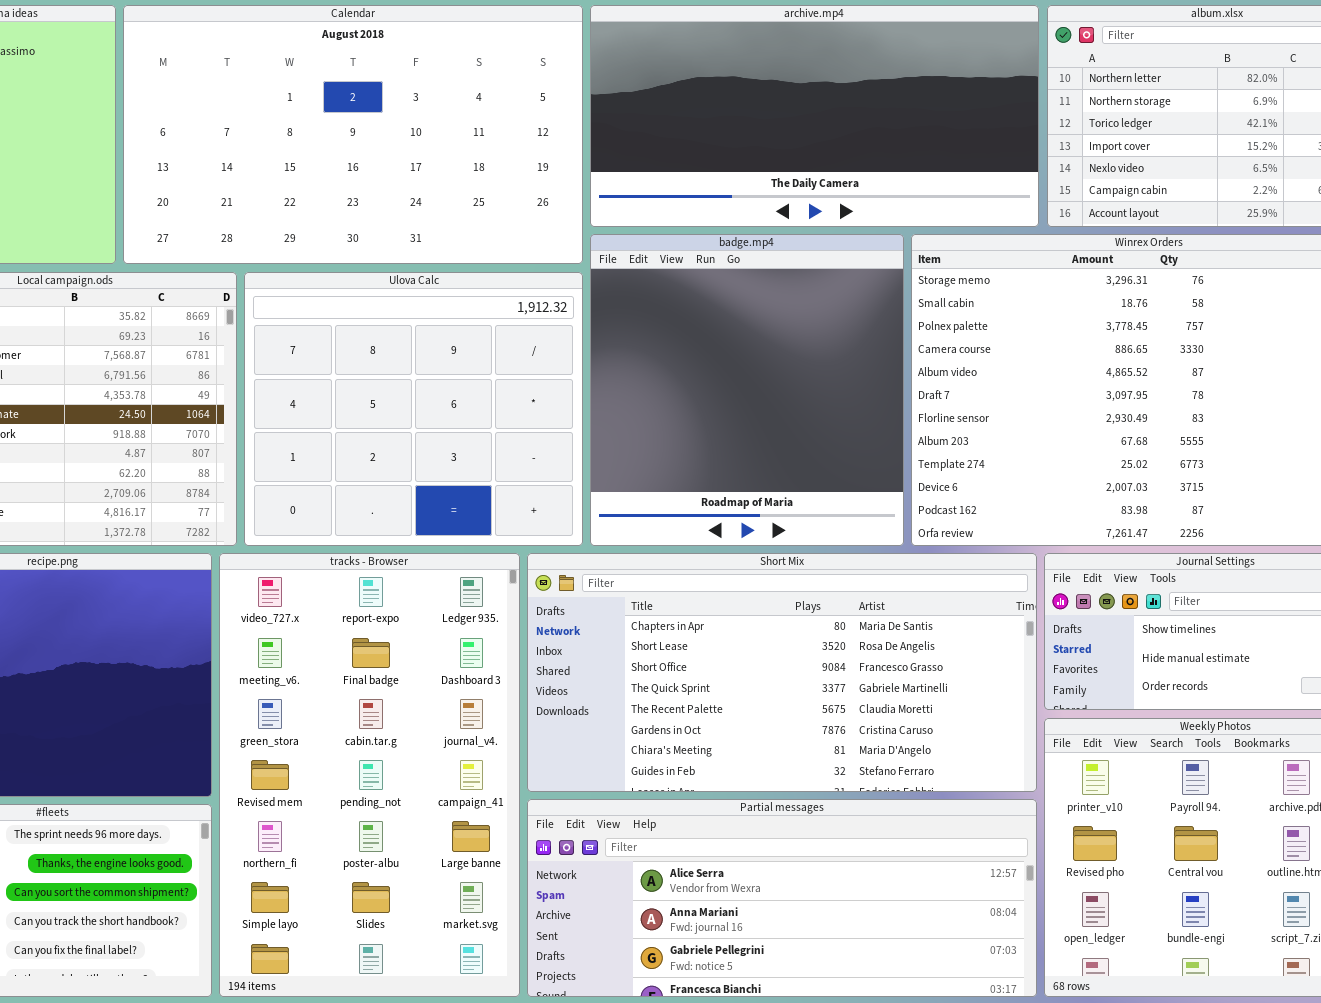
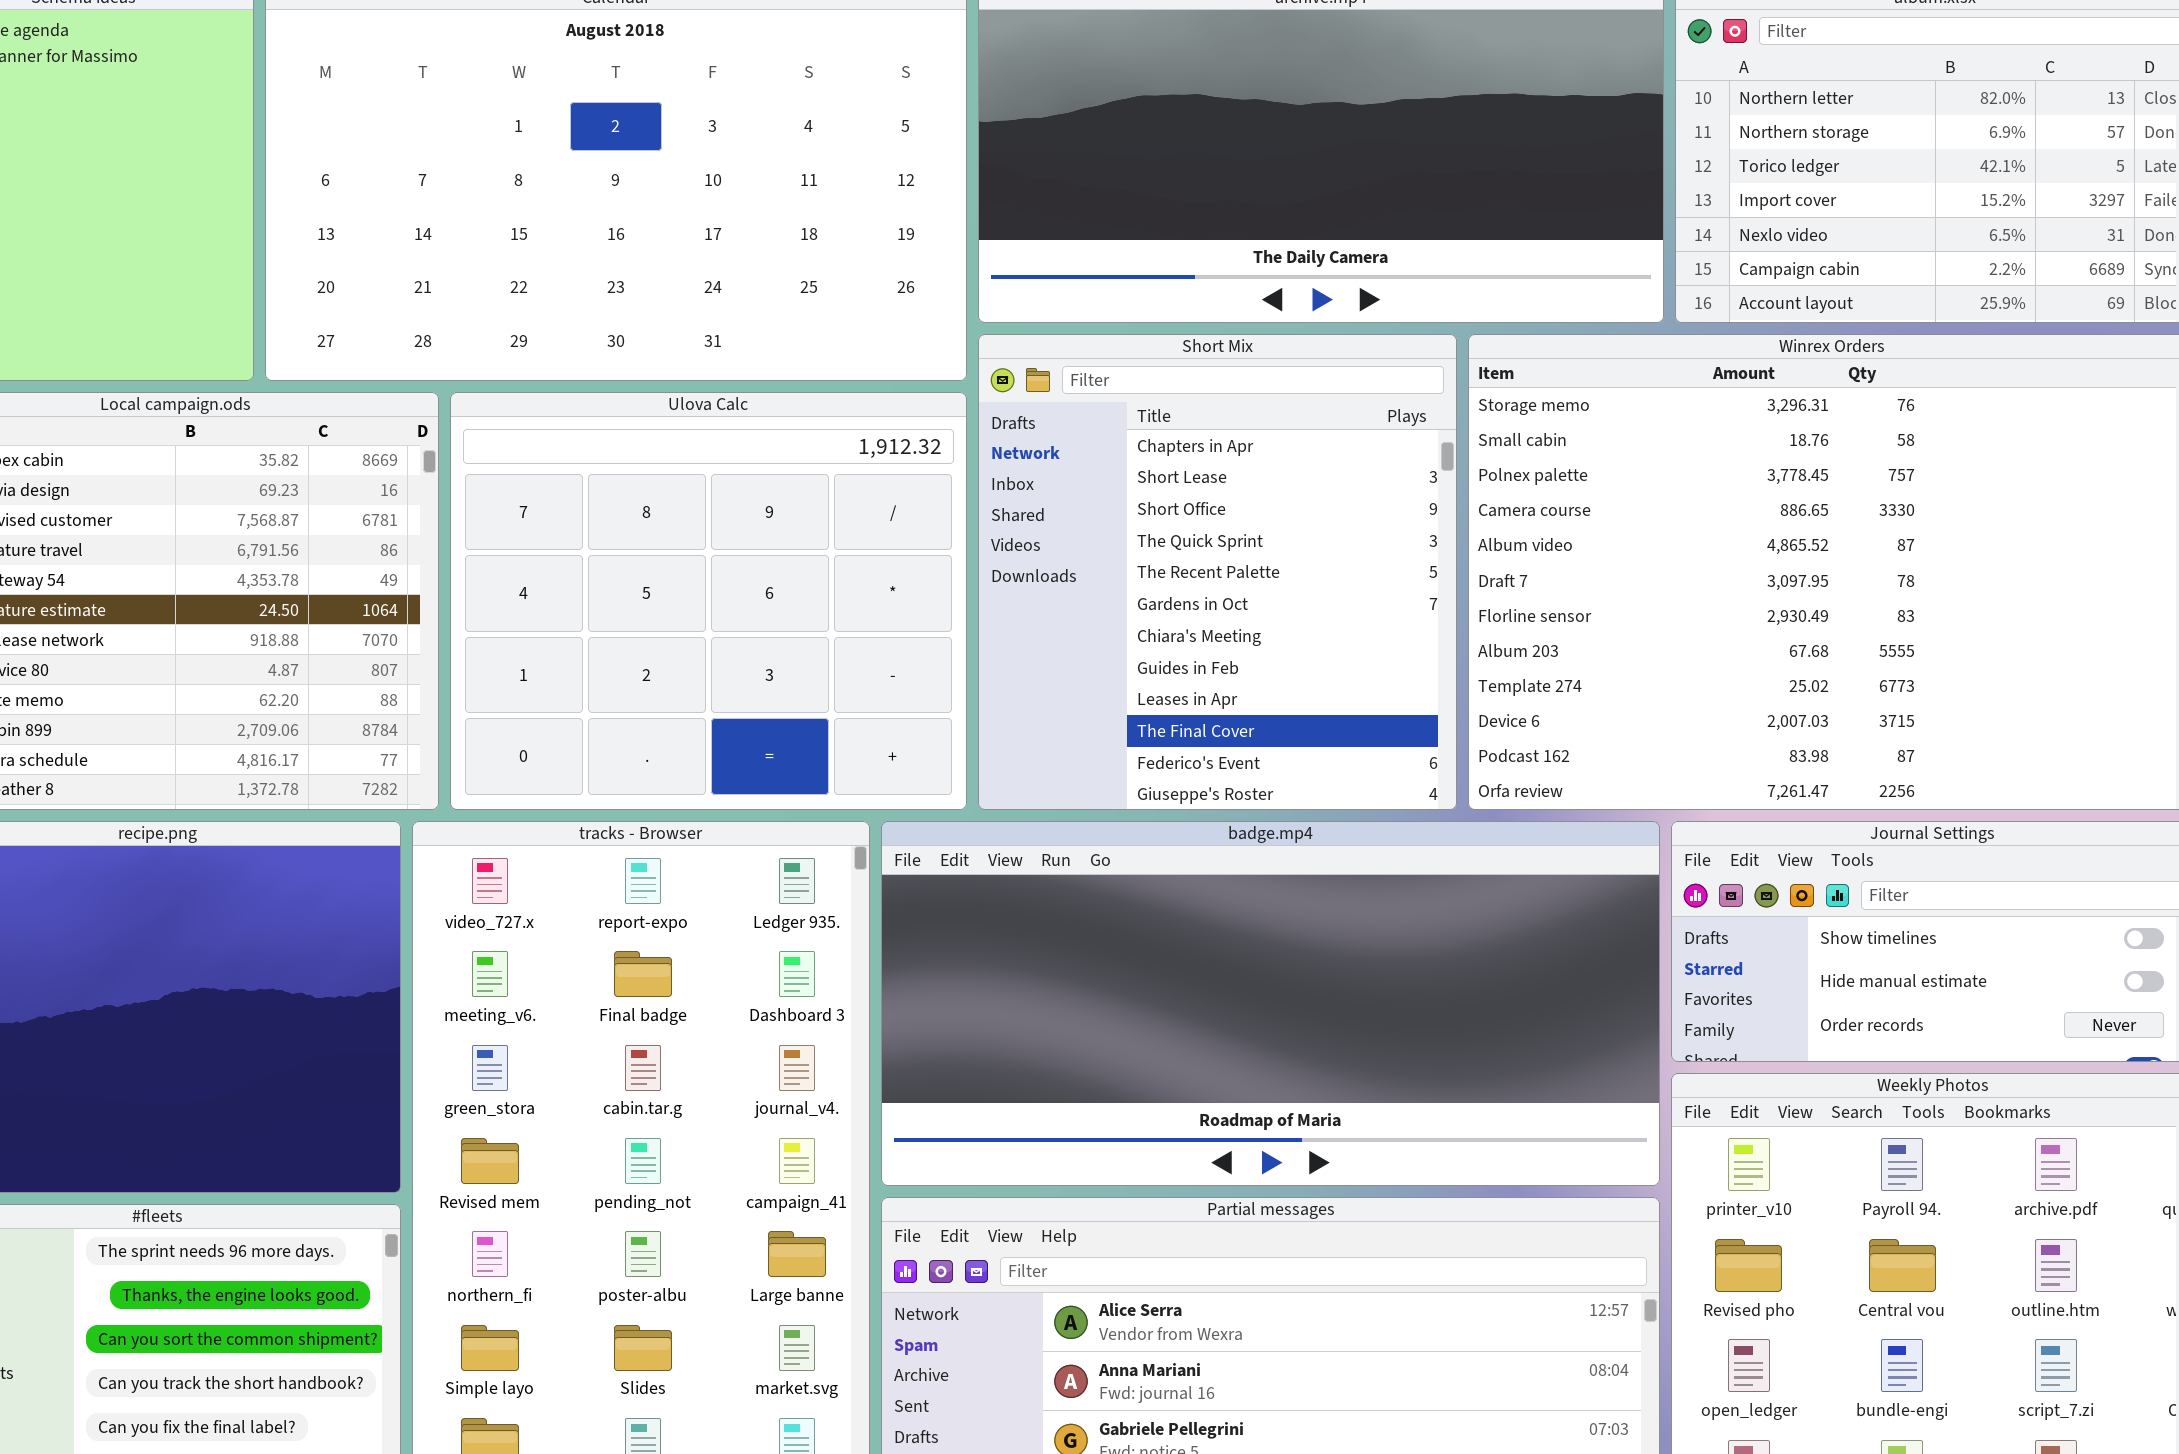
badge.mp4: [590,234,904,546] -> [881,821,1660,1186], moved, resized
Short Mix: [527,553,1037,792] -> [978,334,1457,810], moved, resized

